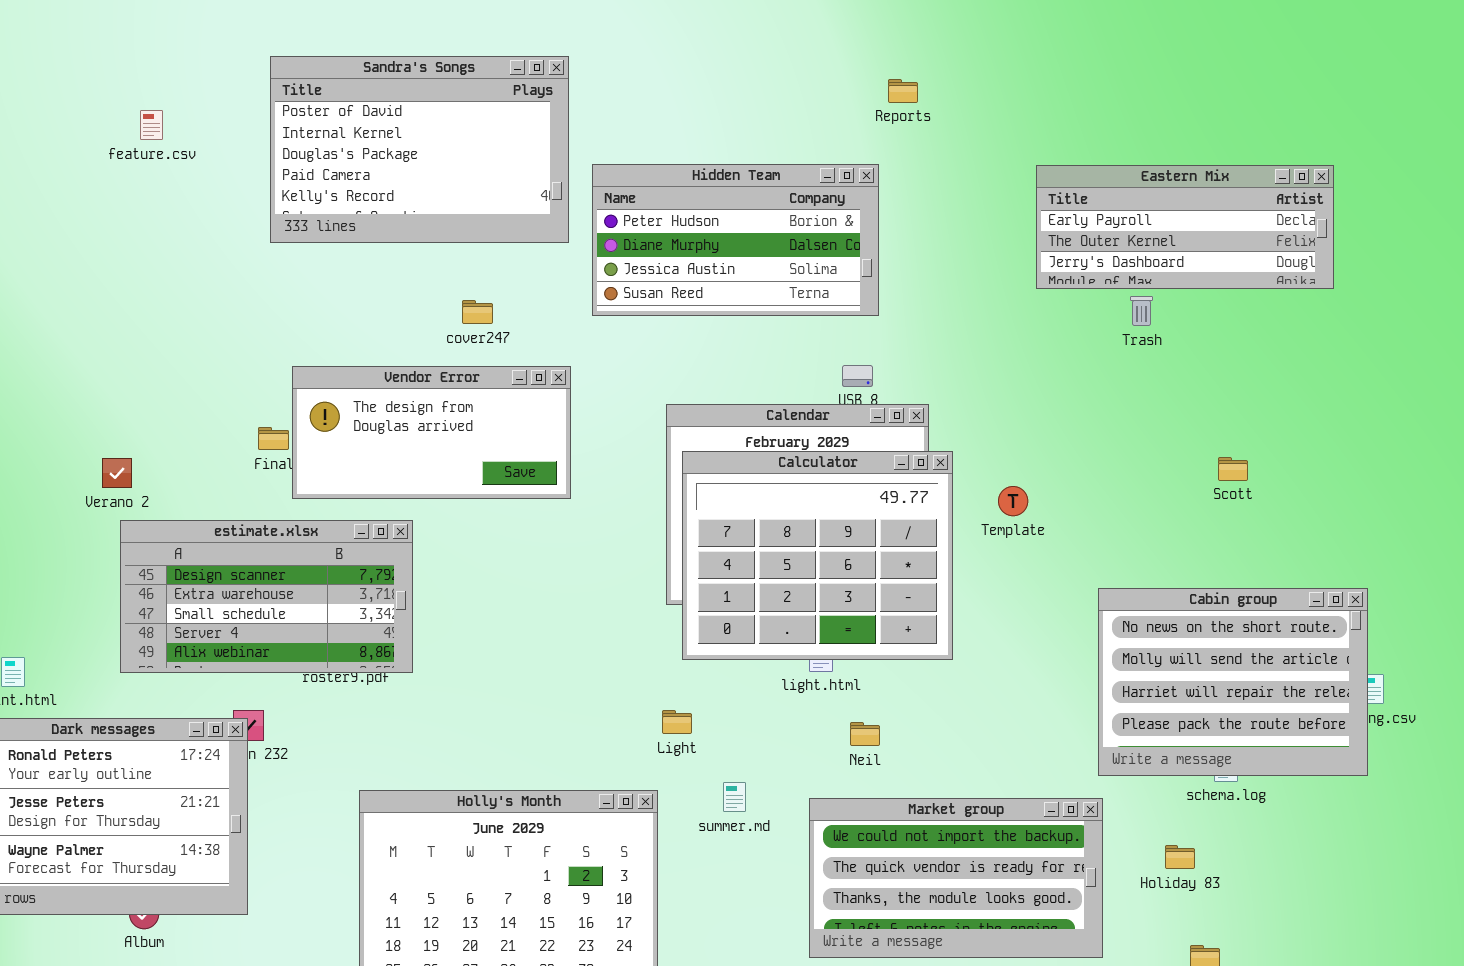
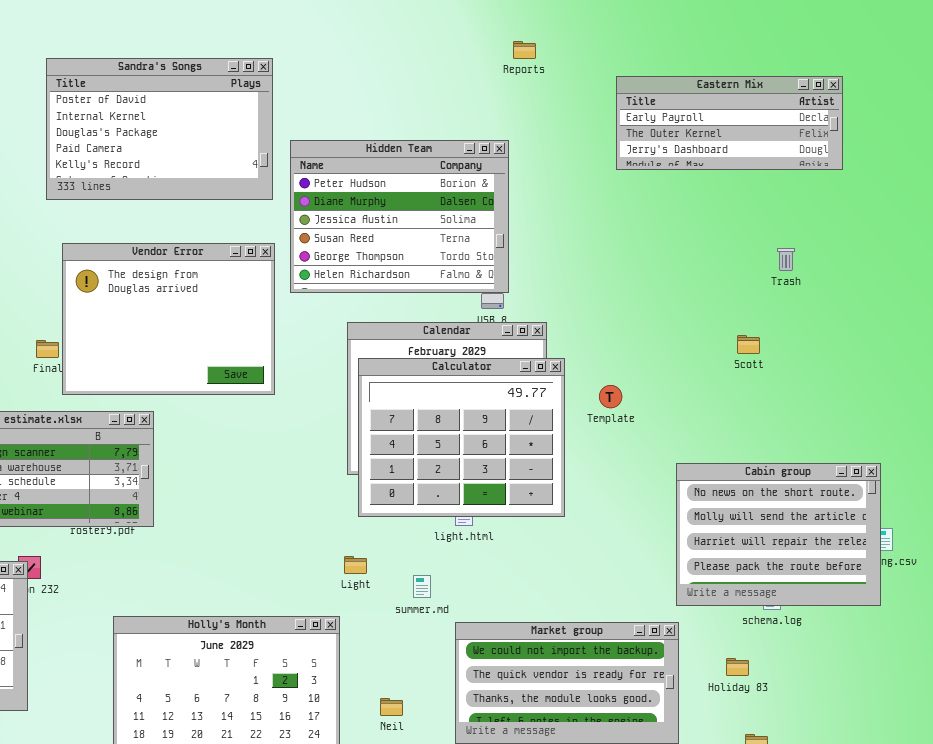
Reports: [888,79,918,103] -> [513,41,536,59], moved
Hidden Team: [592,164,879,316] -> [290,140,509,293], resized
Eastern Mix: [1036,165,1334,289] -> [616,76,843,170], moved
Trash: [1130,296,1153,326] -> [777,248,795,271], moved
Vendor Error: [292,366,571,499] -> [62,243,275,395], resized
Scott: [1218,457,1248,481] -> [737,335,760,354], moved
Neil: [850,722,880,746] -> [380,698,403,716], moved
summer.md: [723,782,746,812] -> [413,575,431,598], moved

